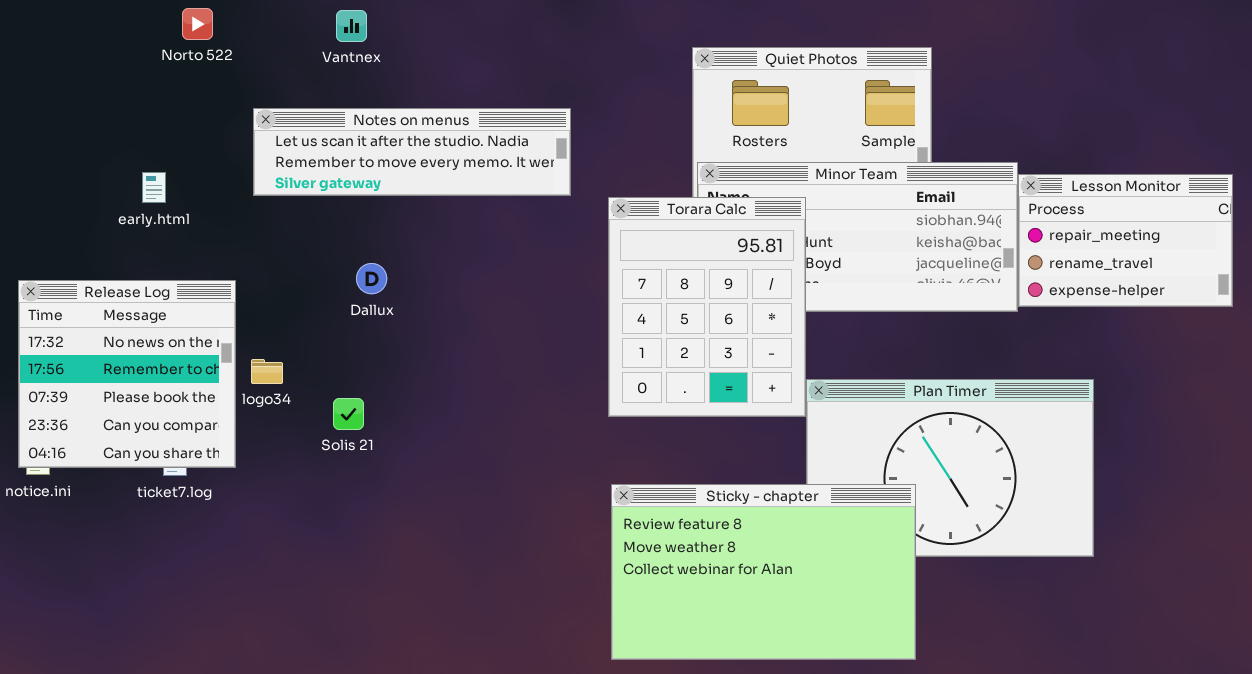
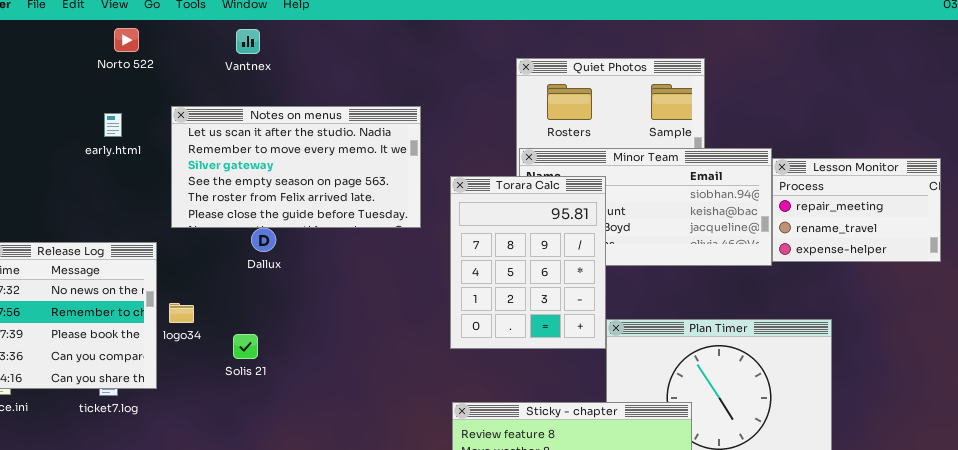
Notes on menus: [253,108,571,196] -> [171,106,421,228], resized
early.html: [142,172,166,203] -> [104,113,122,137], moved

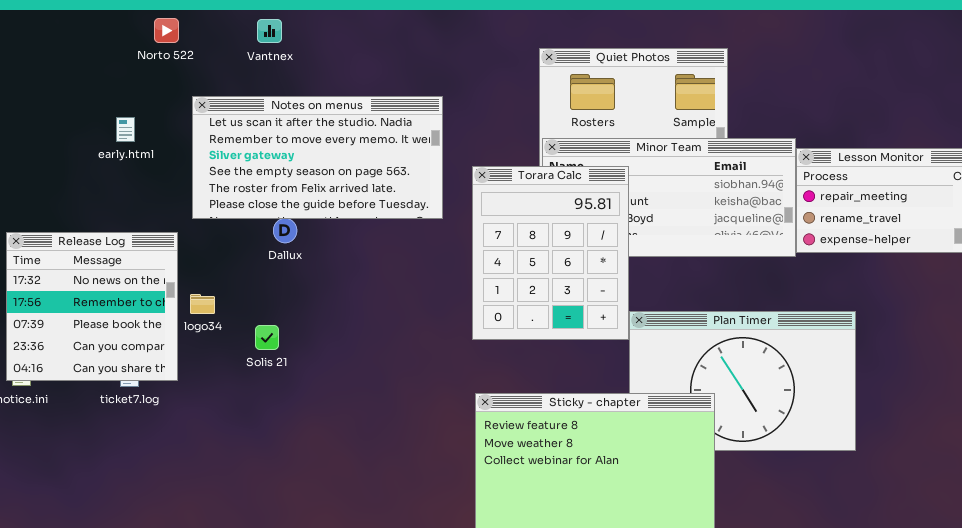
Norto 522: [114,28,139,52] -> [154,18,179,43], moved
early.html: [104,113,122,137] -> [116,117,135,142], moved

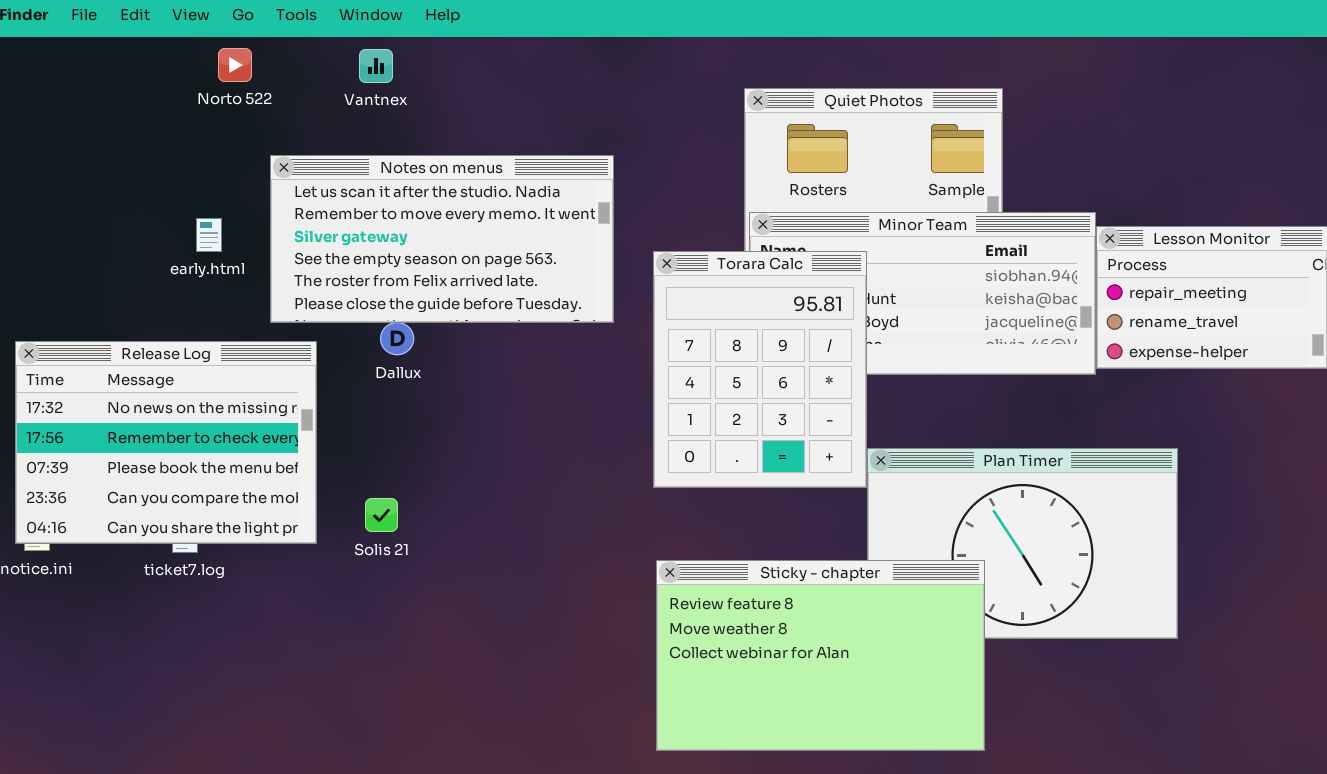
early.html: [116,117,135,142] -> [196,218,222,252], moved
Release Log: [6,232,178,381] -> [15,341,317,544], resized
Solis 21: [255,325,279,350] -> [365,498,398,532], moved

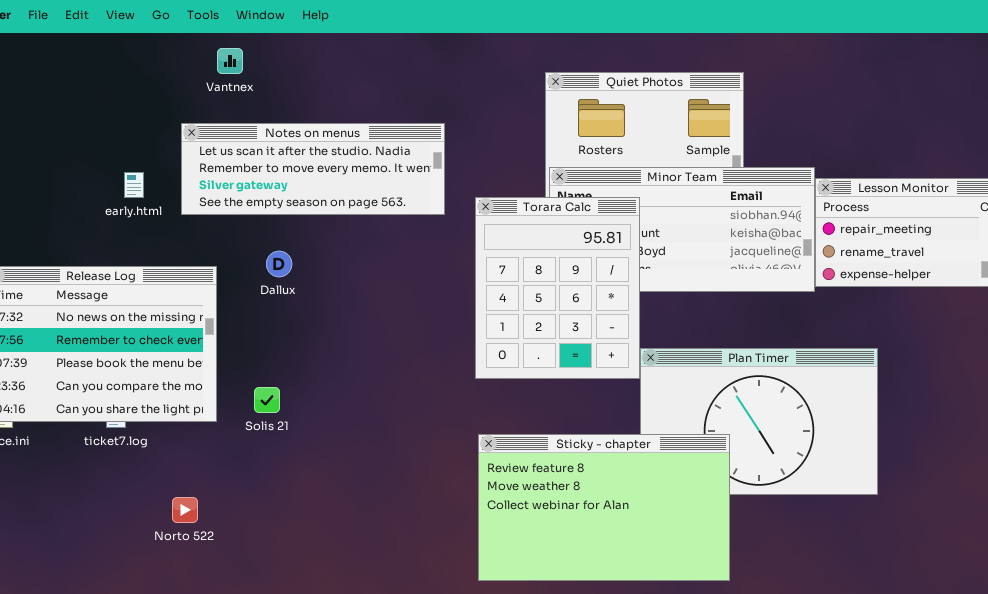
Norto 522: [218,48,252,82] -> [172,497,198,523], moved
Vantnex: [359,49,393,83] -> [217,48,243,74], moved
Notes on menus: [270,155,614,323] -> [181,123,445,215], resized

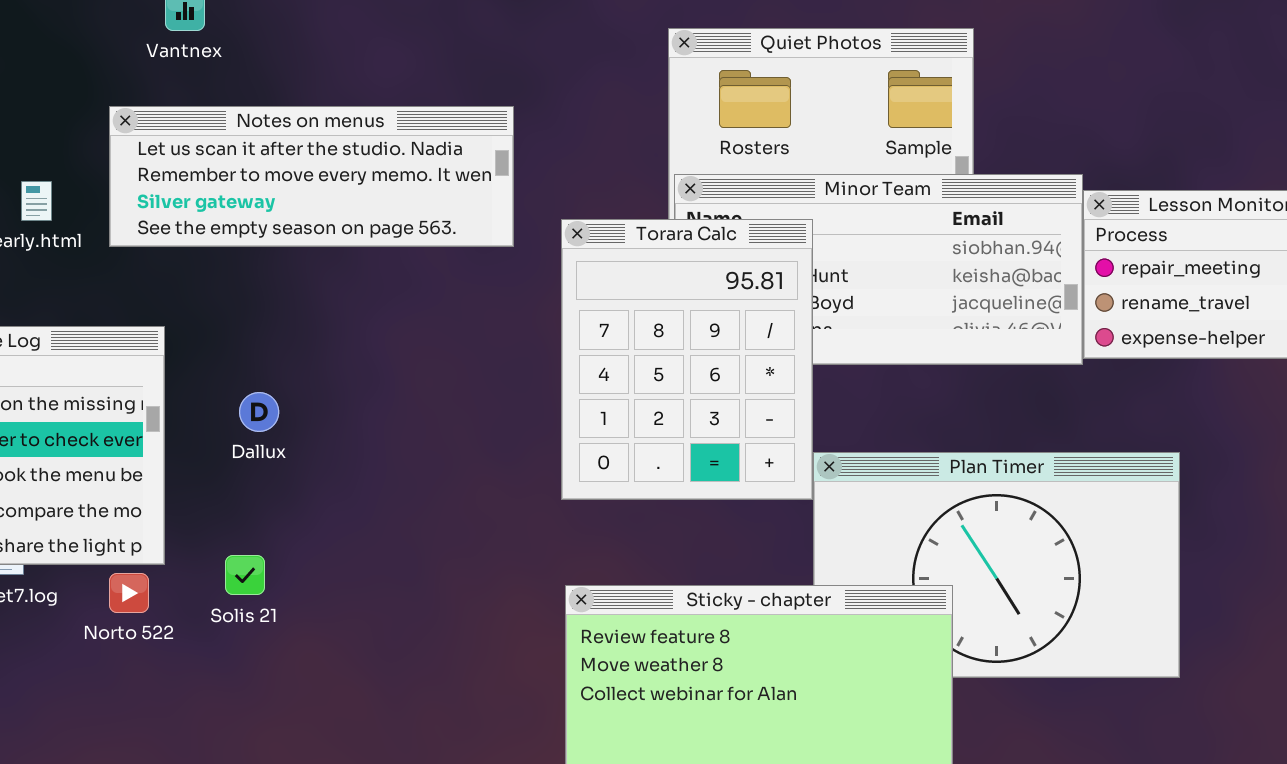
Dallux: [266,251,292,277] -> [239,392,279,432], moved
Solis 21: [254,387,280,413] -> [225,555,265,595], moved
Norto 522: [172,497,198,523] -> [109,573,149,613], moved

